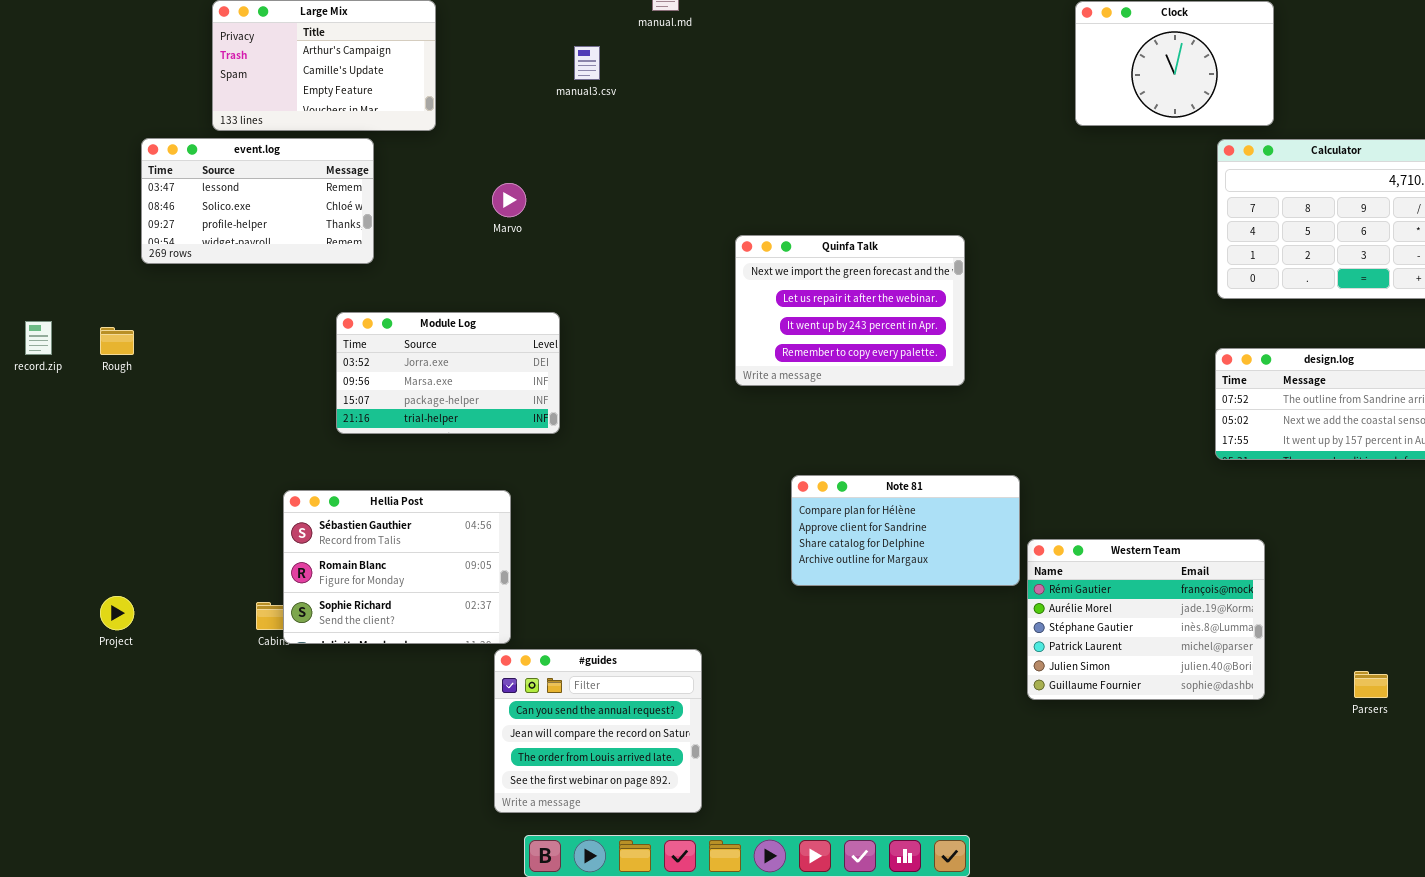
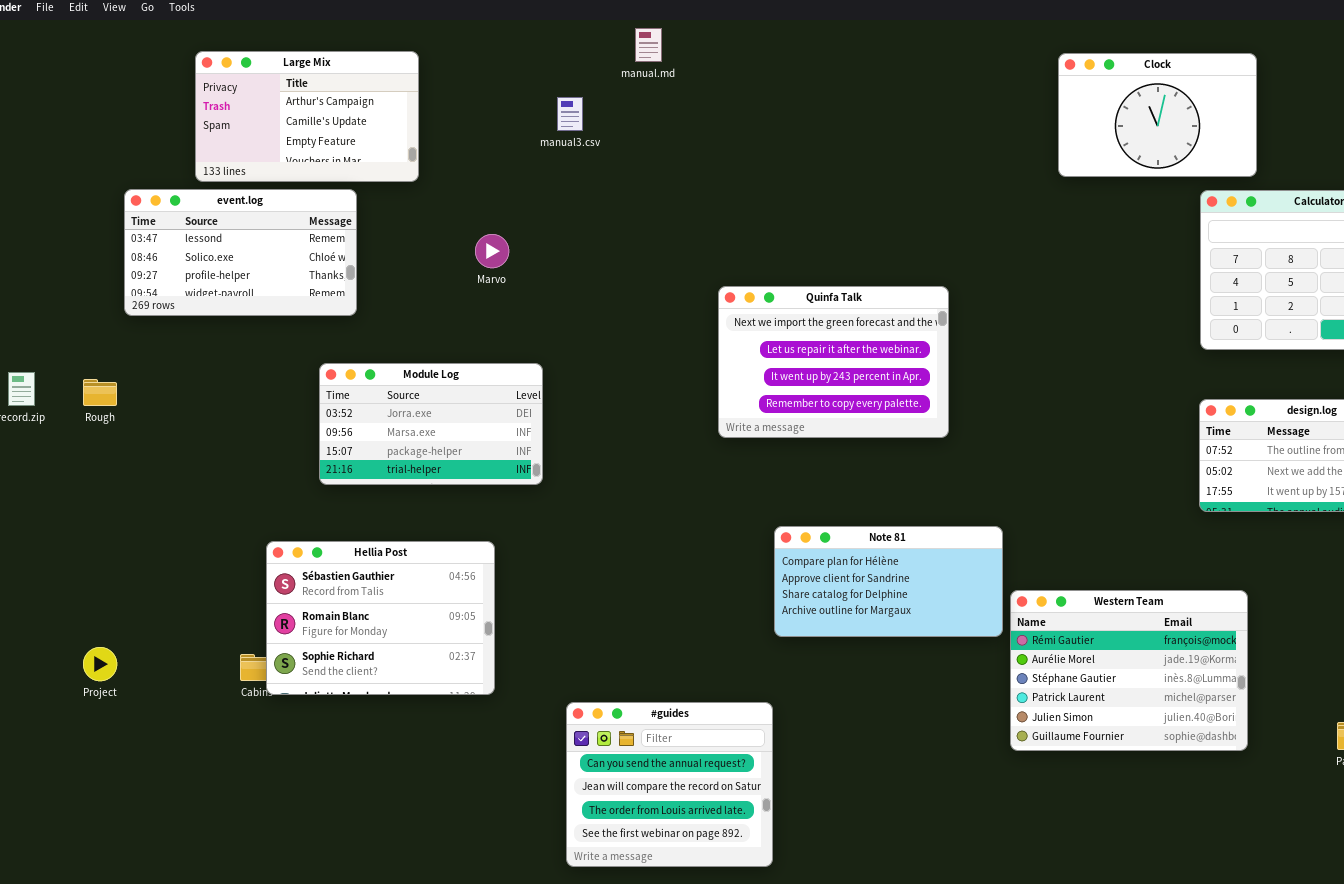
#guides: [494,649,702,813] -> [566,702,773,867], moved

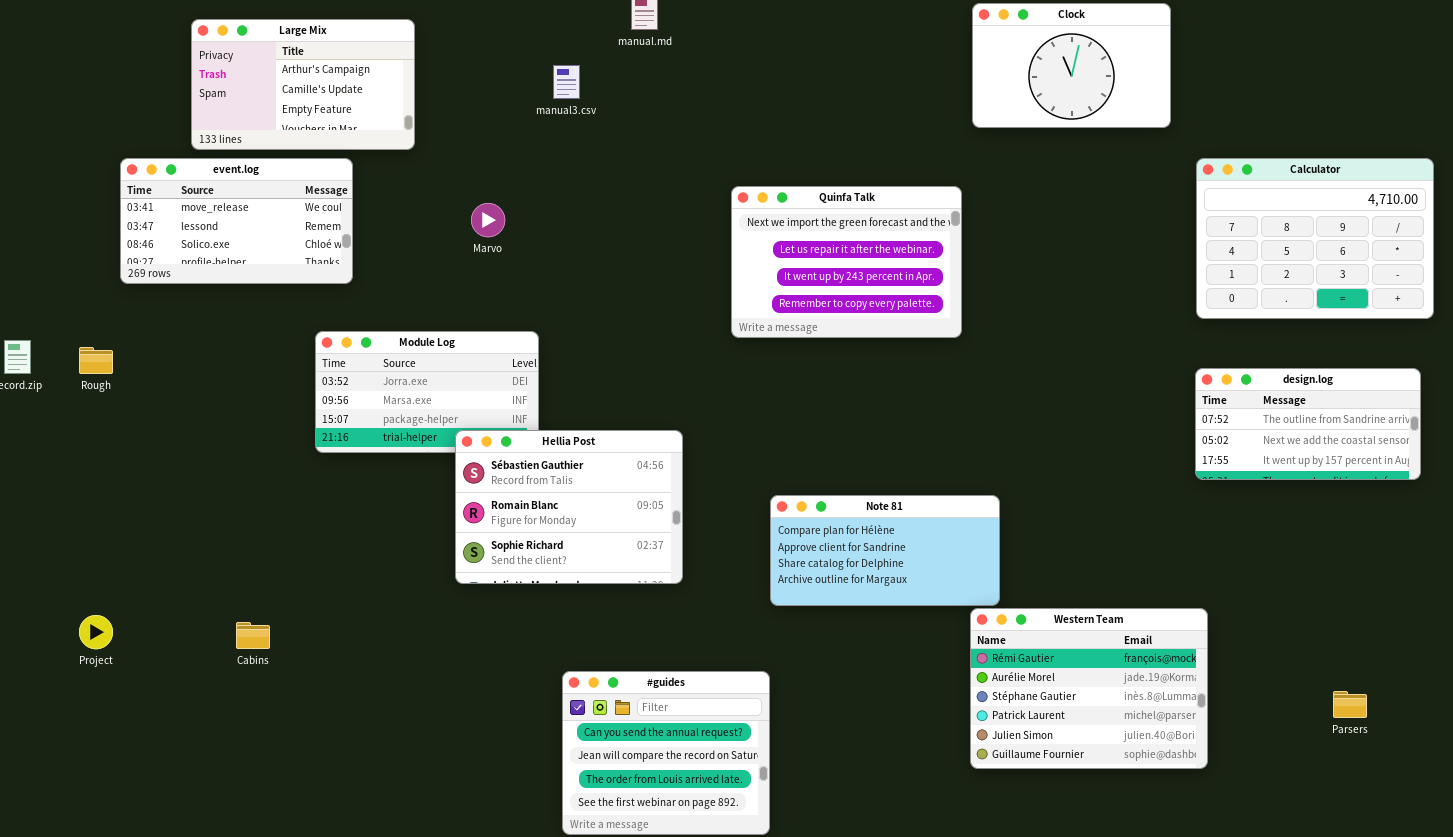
Clock: [1058,53,1257,177] -> [972,3,1171,128], moved
event.log: [124,189,357,316] -> [120,158,353,284], scrolled up 1 row
Quinfa Talk: [718,286,949,438] -> [731,186,962,338], moved
Hellia Post: [266,541,495,695] -> [455,430,683,584], moved
Western Team: [1010,590,1248,751] -> [970,608,1208,769], moved

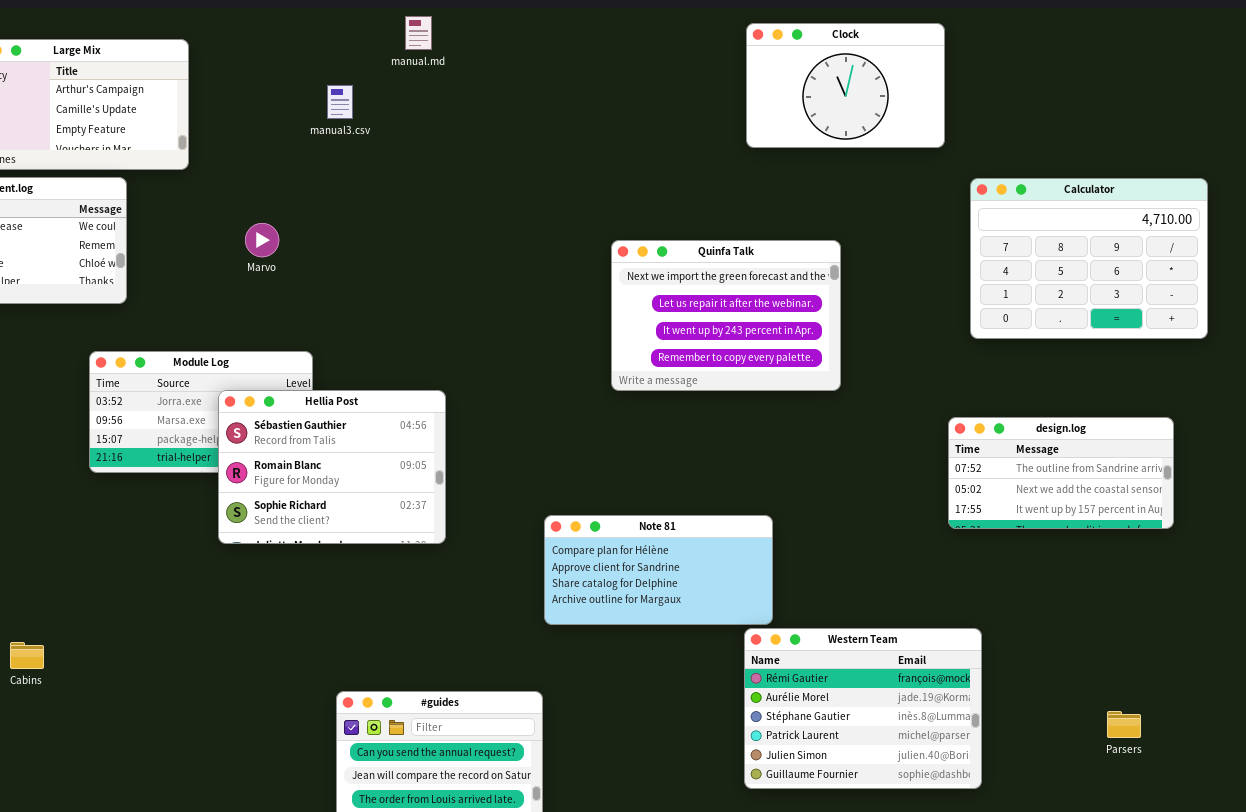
Quinfa Talk: [731,186,962,338] -> [611,240,841,391], moved
design.log: [1195,368,1421,480] -> [948,417,1174,529], moved
Hellia Post: [455,430,683,584] -> [218,390,446,544], moved

